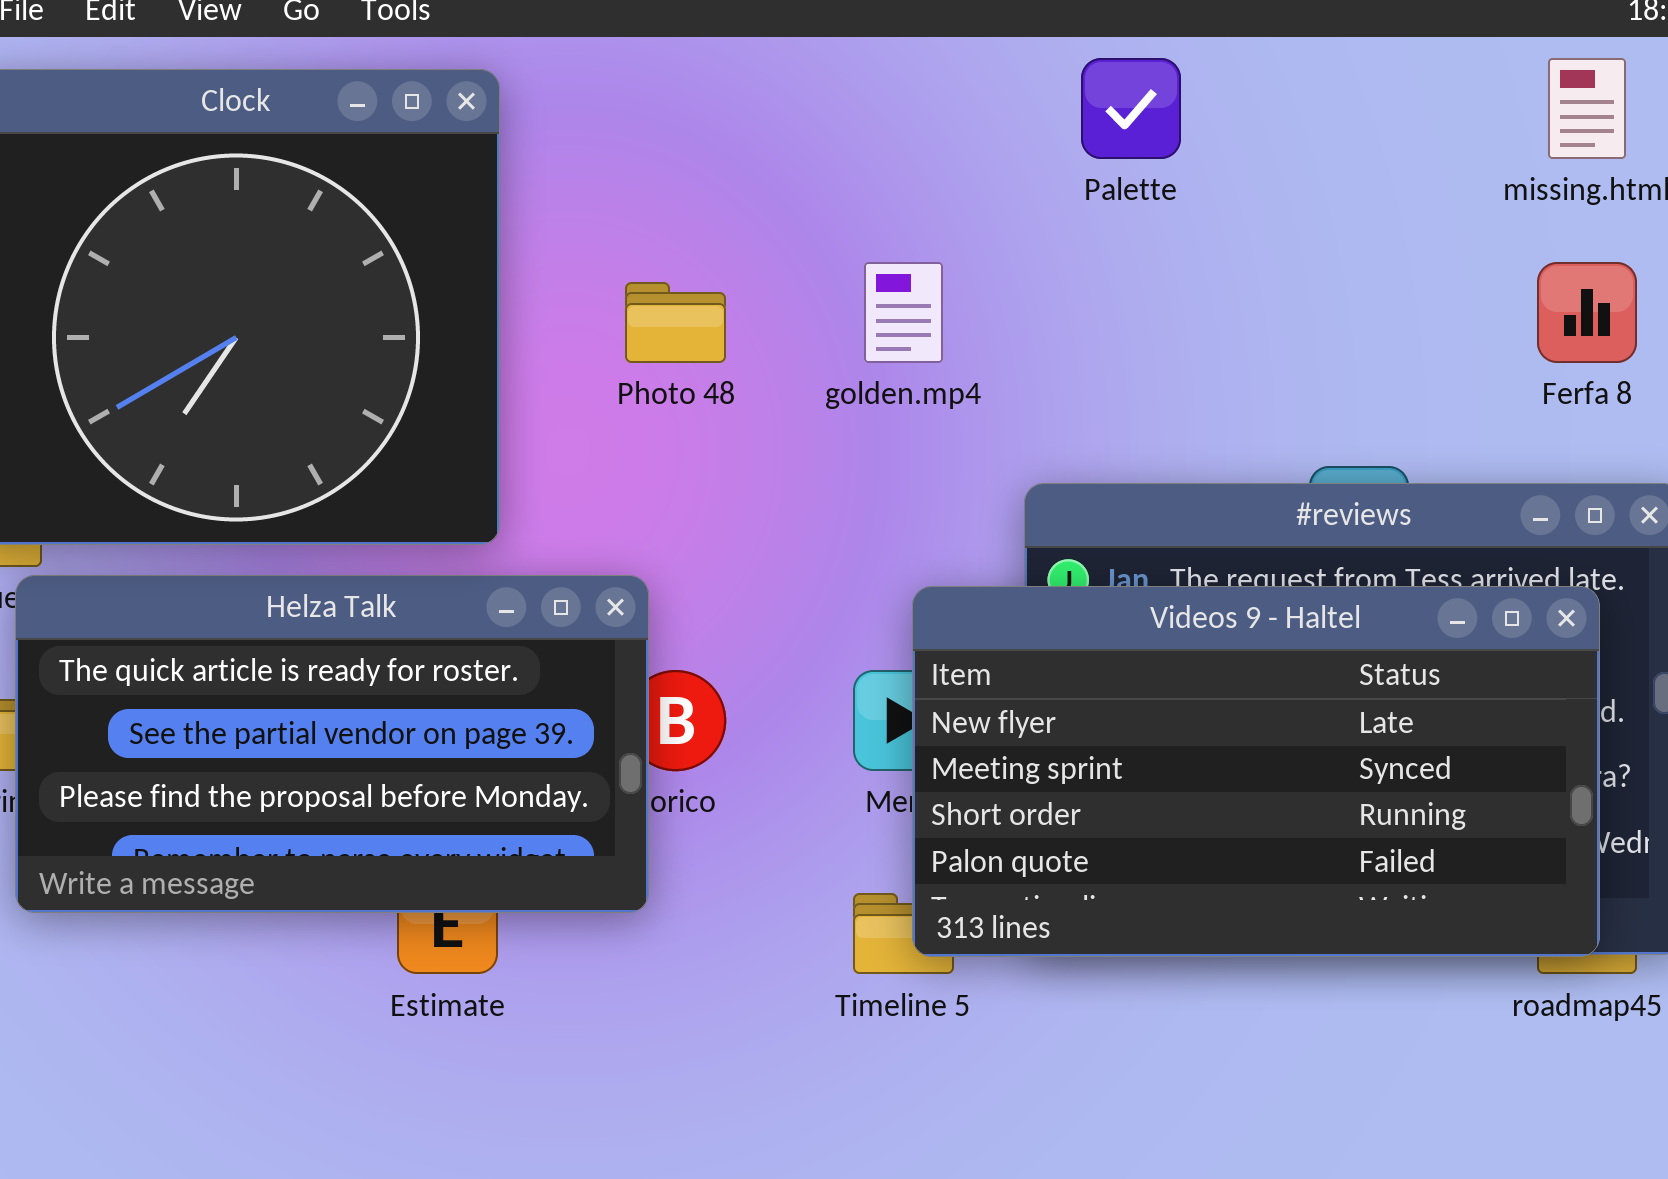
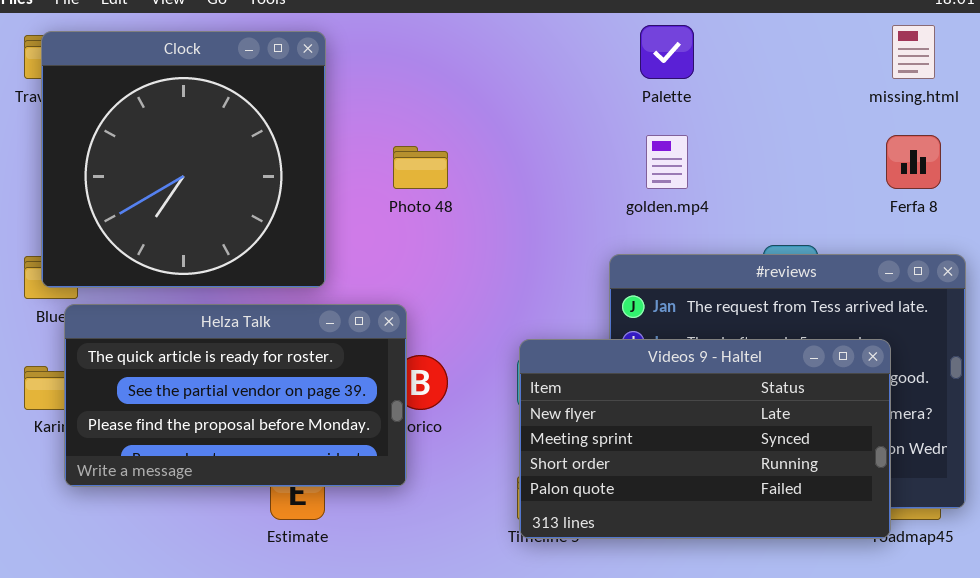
golden.mp4: [864,262,943,363] -> [646,135,688,189], moved
Videos 9 - Haltel: [912,586,1600,957] -> [519,339,891,539], moved

